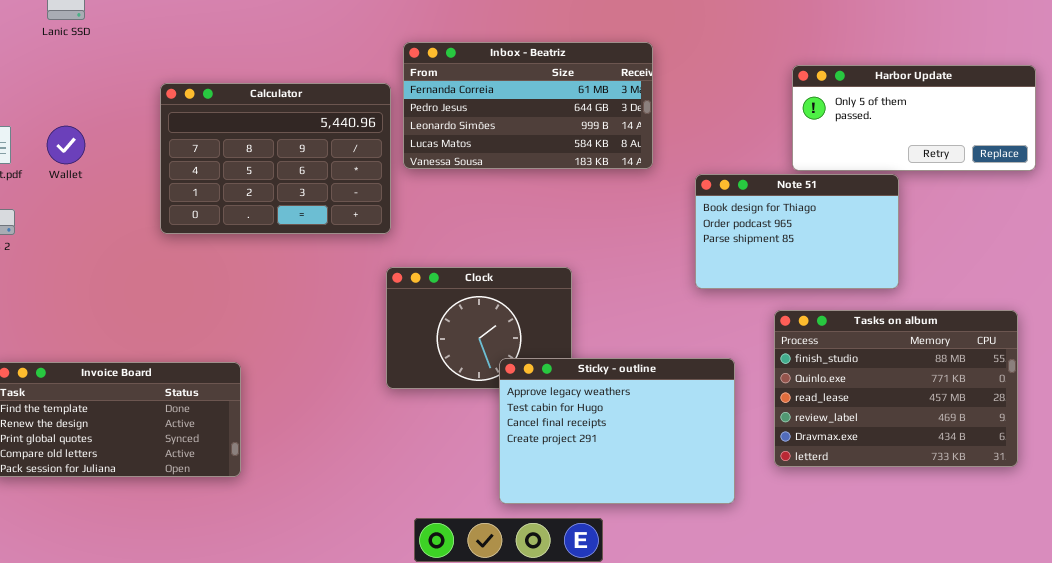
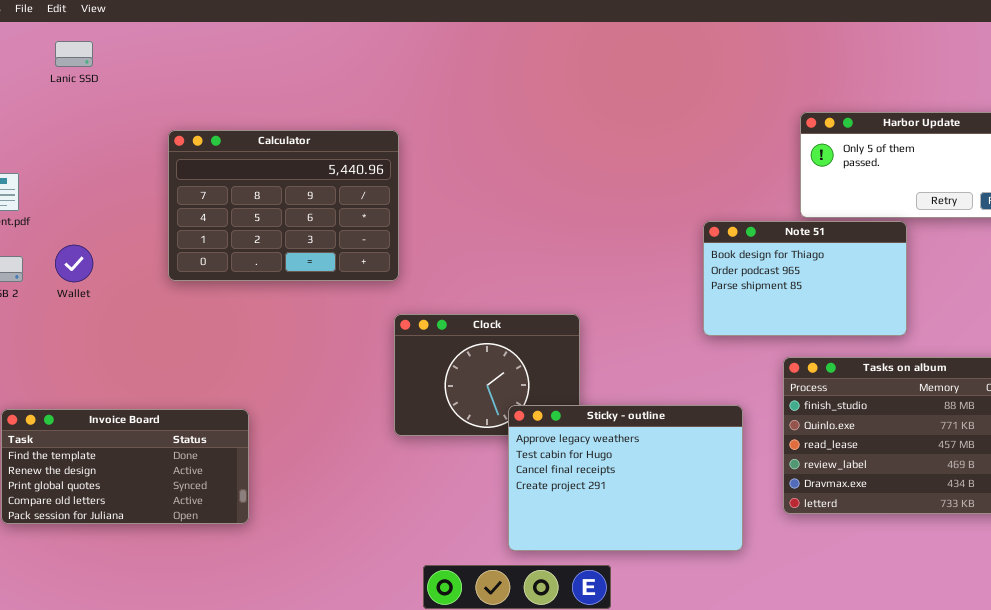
Inbox - Beatriz: [403,42,653,169] -> none, closed
Wallet: [47,126,85,164] -> [55,245,93,282], moved

